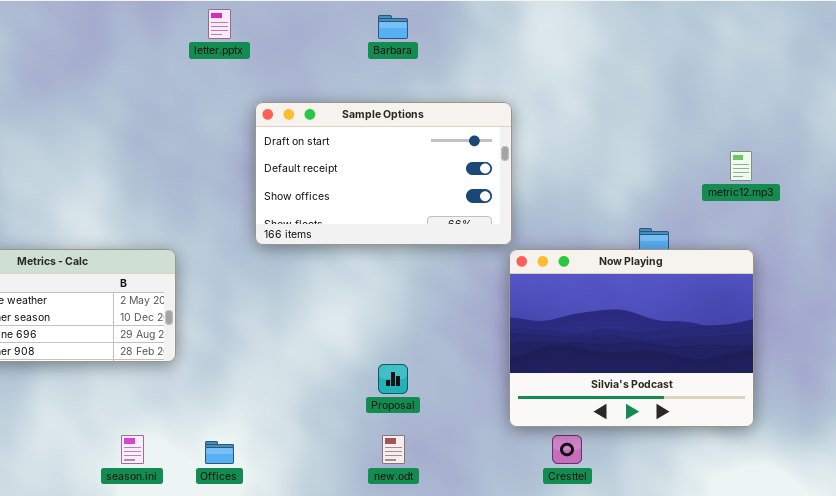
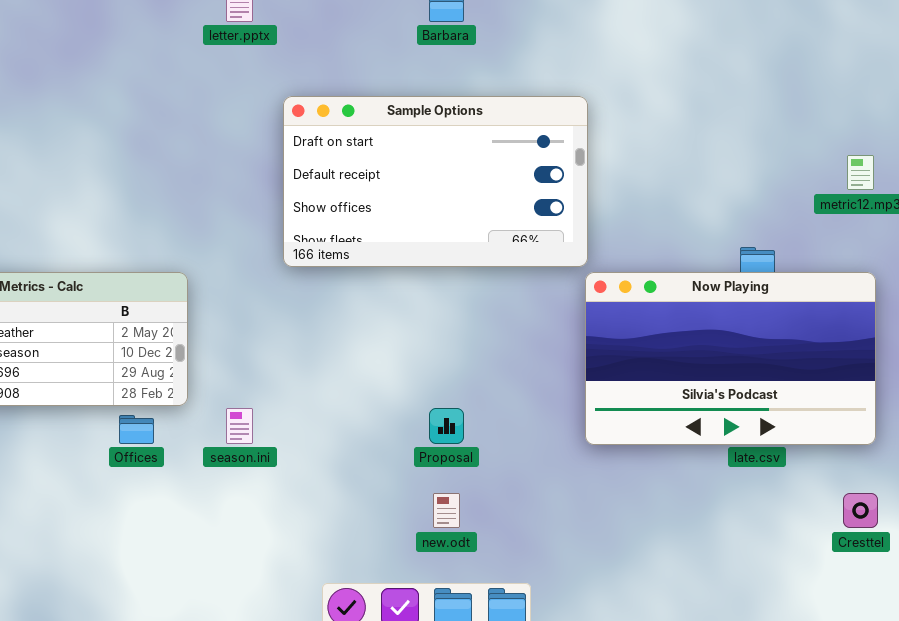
Now Playing: [509,249,754,427] -> [585,272,876,445], resized
season.ini: [121,435,144,464] -> [226,408,253,444], moved
Cresttel: [552,435,582,464] -> [843,493,878,528], moved
Offices: [205,441,234,464] -> [119,415,154,444], moved

